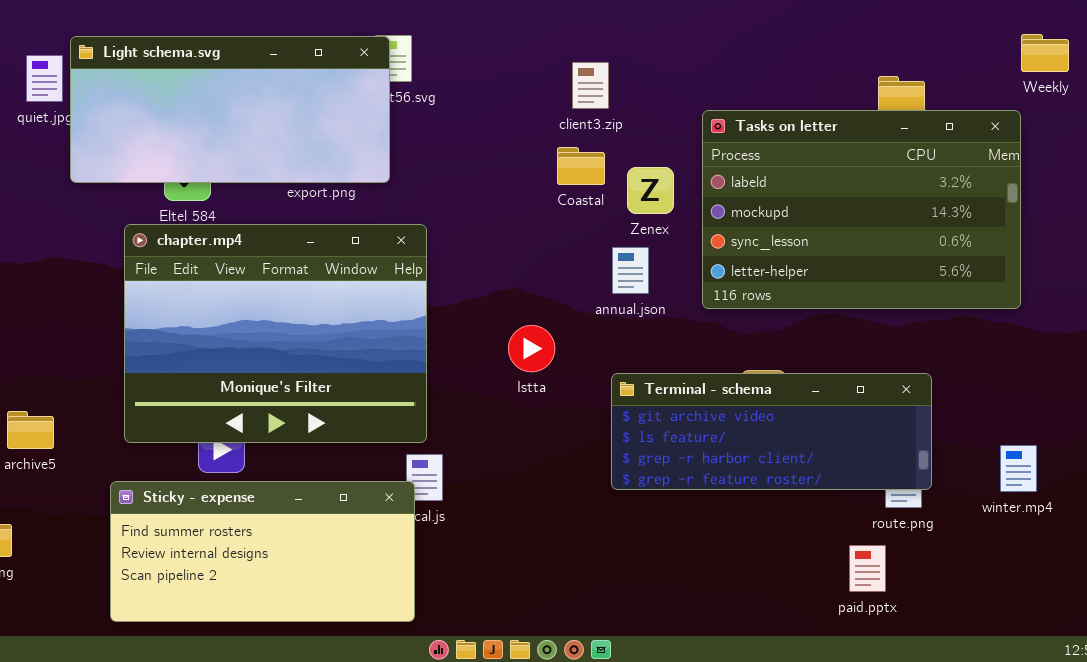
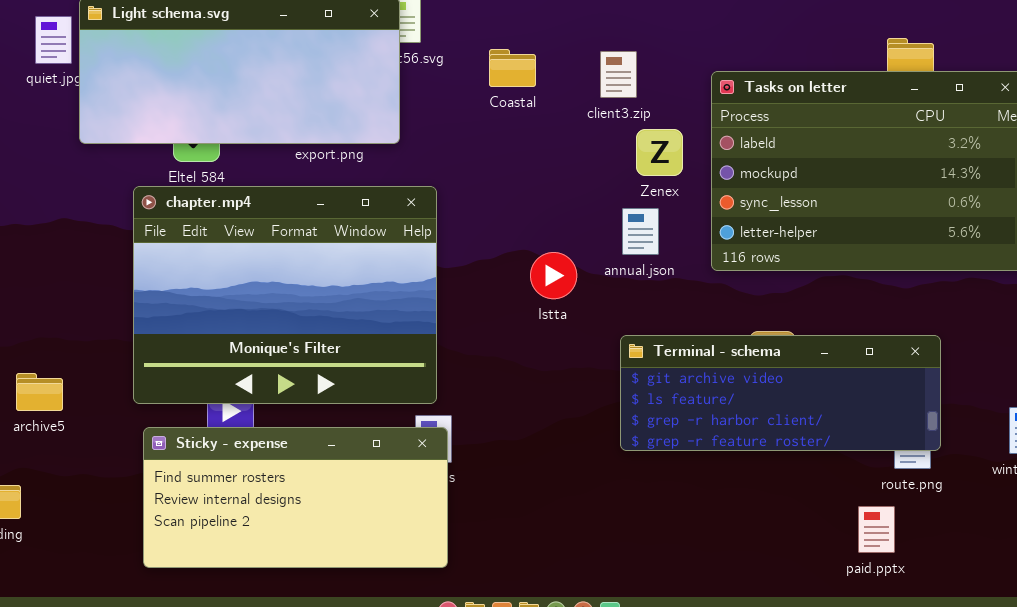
client3.zip: [572,62,609,109] -> [600,51,637,98], moved
Coastal: [557,147,605,185] -> [489,49,536,87], moved
Istta: [508,325,555,372] -> [530,252,577,299], moved
Sticky - expense: [110,481,415,622] -> [143,427,448,568], moved

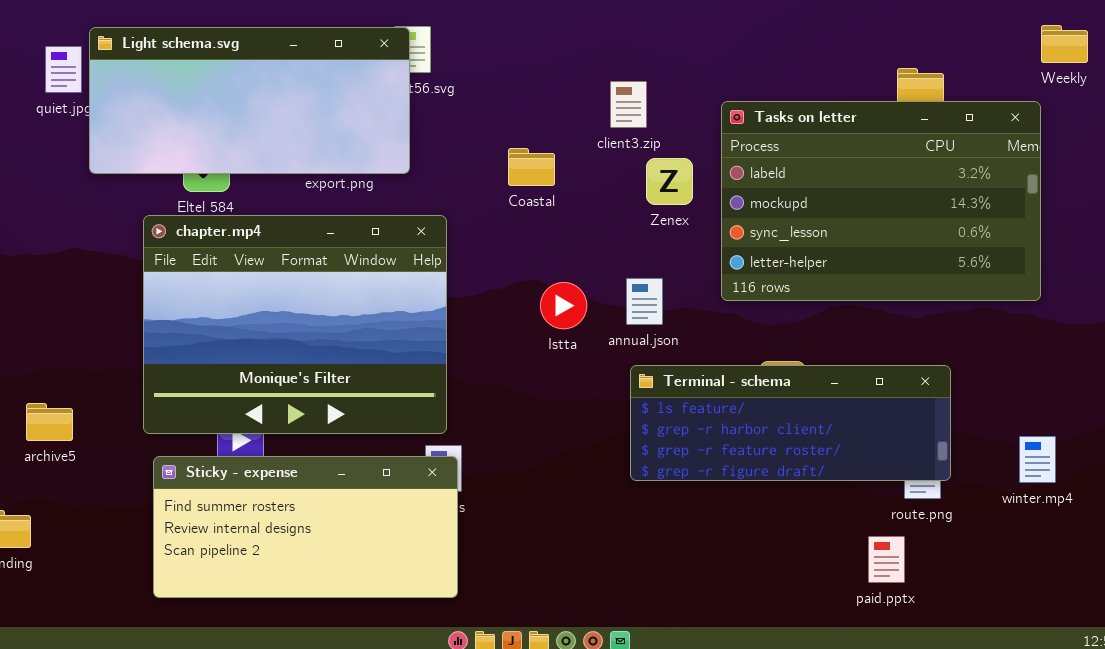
Coastal: [489,49,536,87] -> [508,148,555,186], moved
annual.json: [622,208,659,255] -> [626,278,663,325], moved
Terminal - schema: [620,335,941,451] -> [630,365,951,481], scrolled down 1 row

